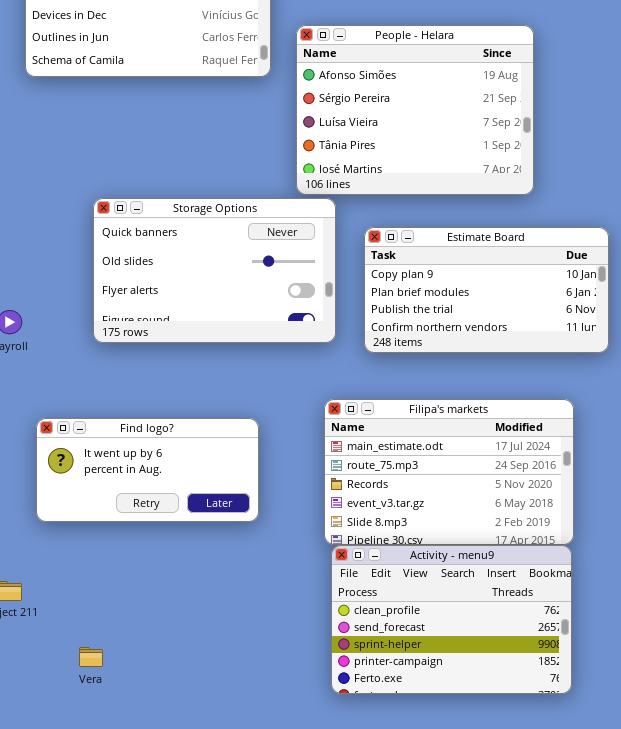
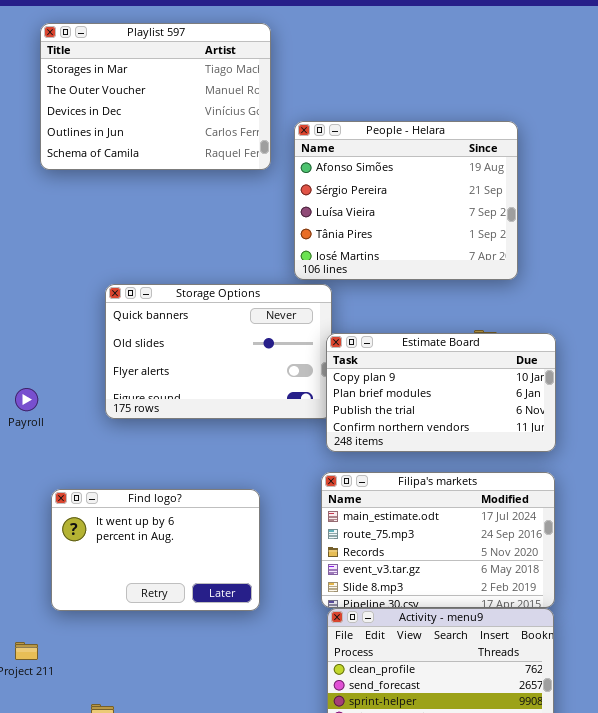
Estimate Board: [364,227,609,353] -> [326,333,556,452], moved
Find logo?: [36,418,259,522] -> [51,489,260,611], resized

